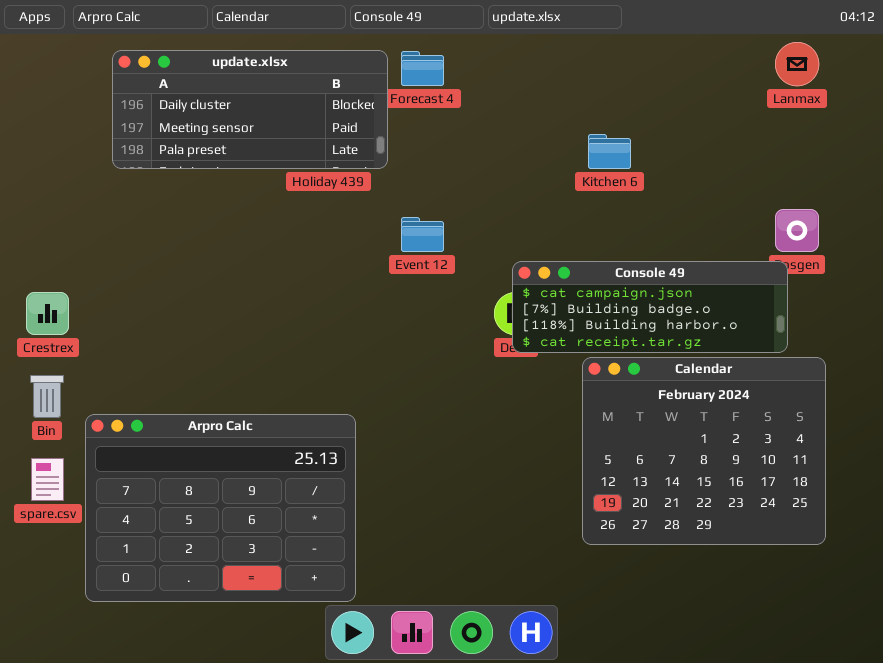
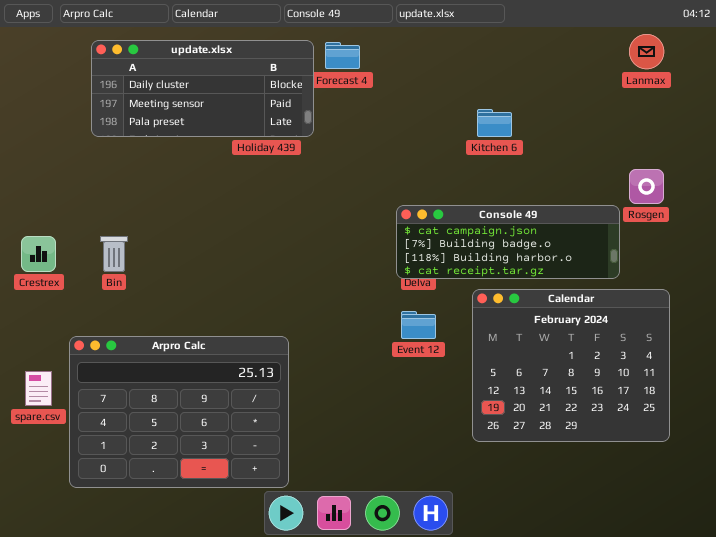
Event 12: [401,217,444,252] -> [401,311,436,339], moved
Console 49: [512,261,788,353] -> [396,205,620,279], moved
Bin: [30,375,64,418] -> [100,236,128,272], moved

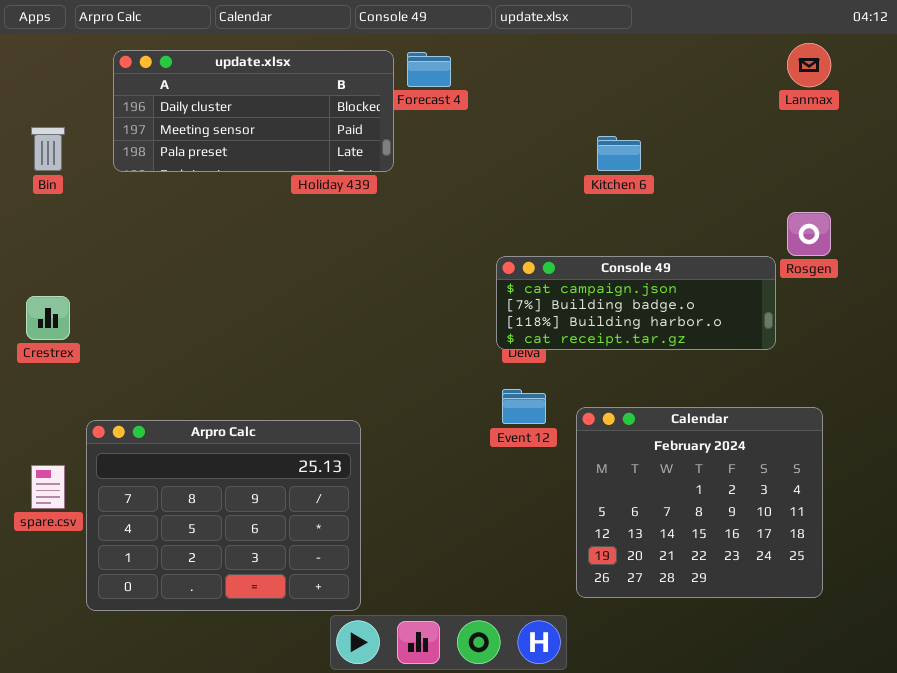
Bin: [100,236,128,272] -> [31,127,65,171], moved
Calendar: [472,289,670,442] -> [576,407,823,598], moved

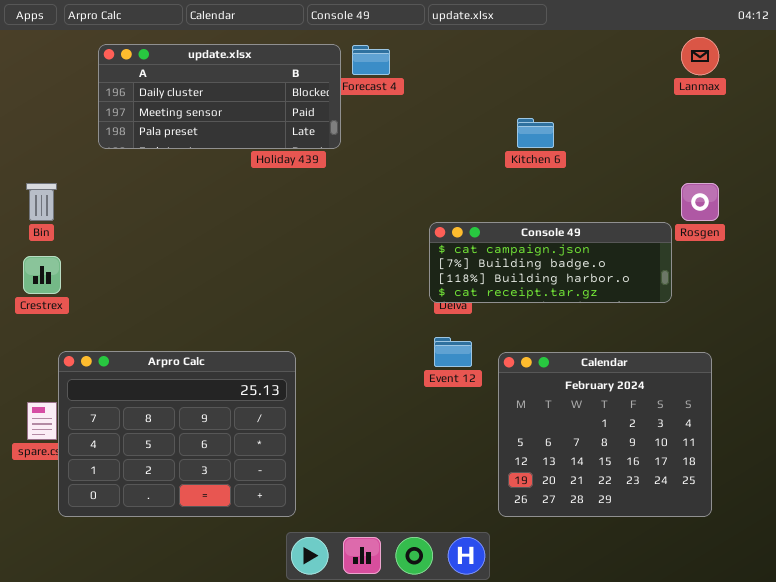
Bin: [31,127,65,171] -> [26,183,57,221], moved
Arpro Calc: [86,420,361,611] -> [58,351,296,517], moved

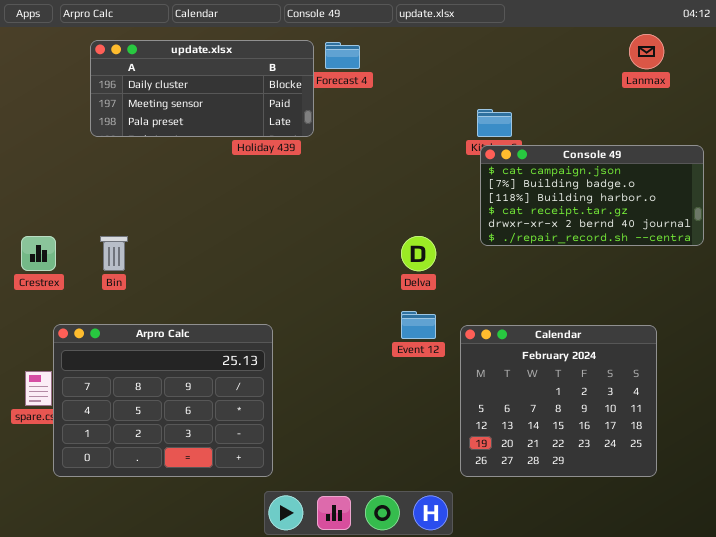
Bin: [26,183,57,221] -> [100,236,128,271], moved
Console 49: [429,222,672,303] -> [480,145,704,246], moved, resized

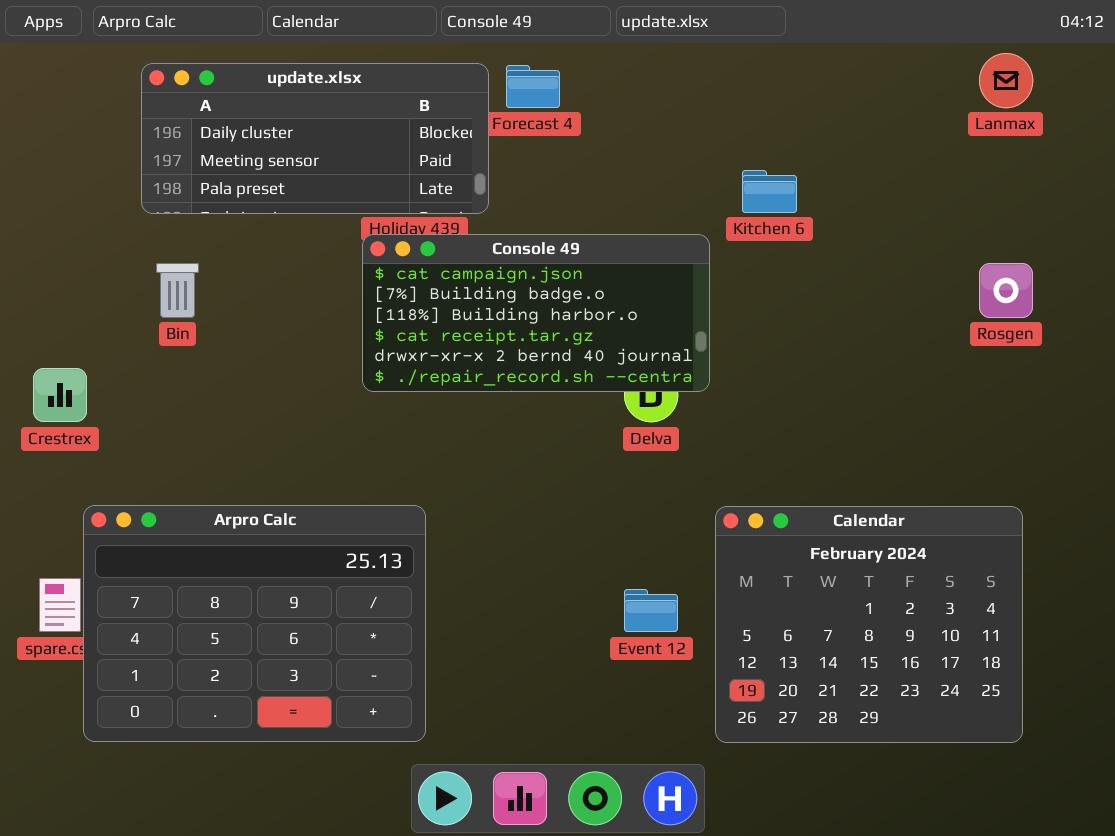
Console 49: [480,145,704,246] -> [362,234,710,392], moved
Bin: [100,236,128,271] -> [156,263,199,318], moved
Event 12: [401,311,436,339] -> [624,589,678,632], moved

